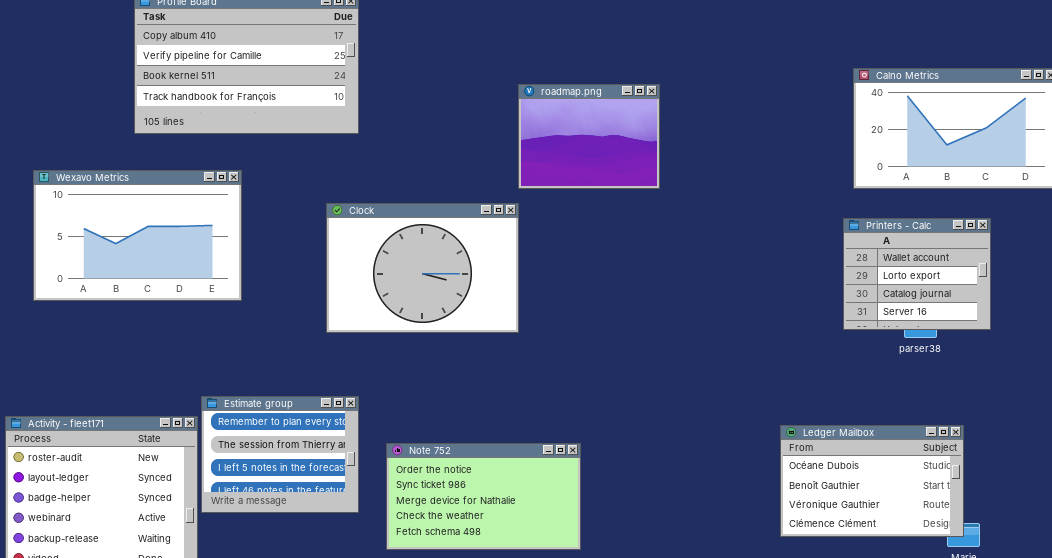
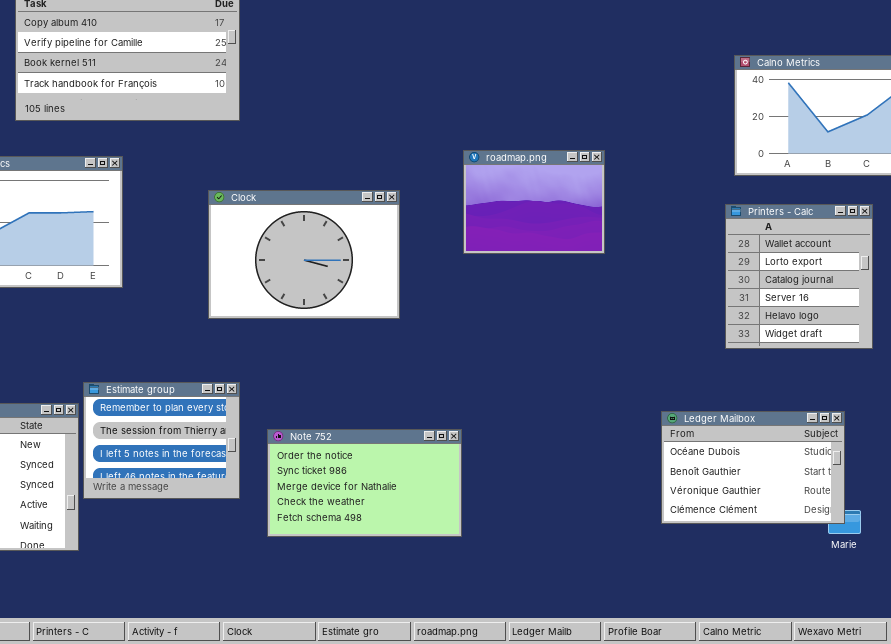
roadmap.png: [518,84,660,189] -> [463,150,605,254], moved
Printers - Calc: [843,218,991,330] -> [725,204,873,349], resized

